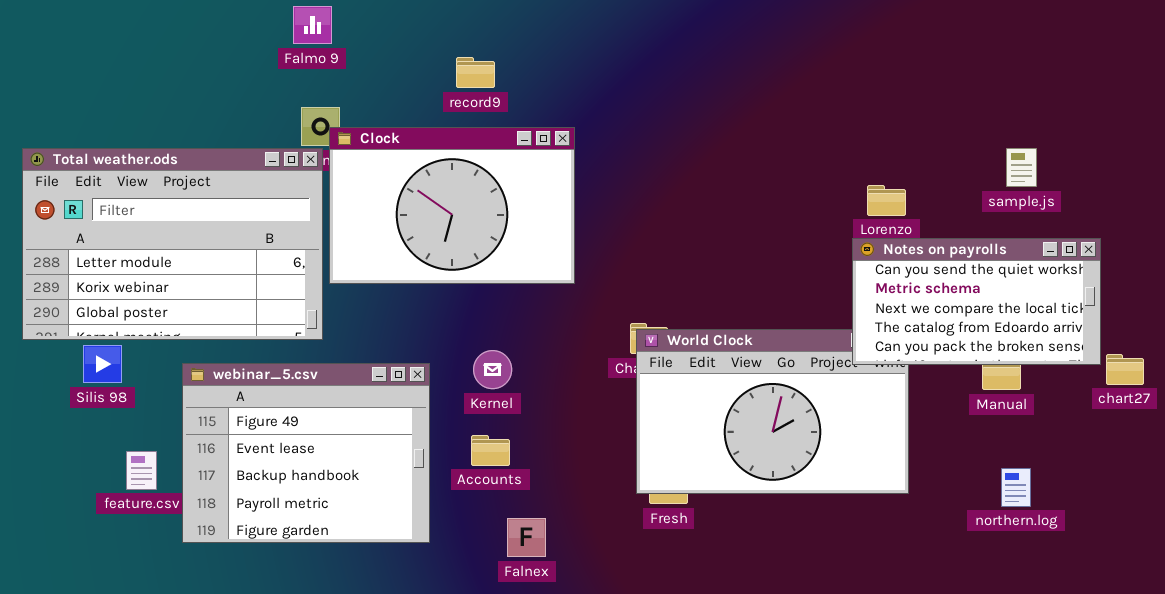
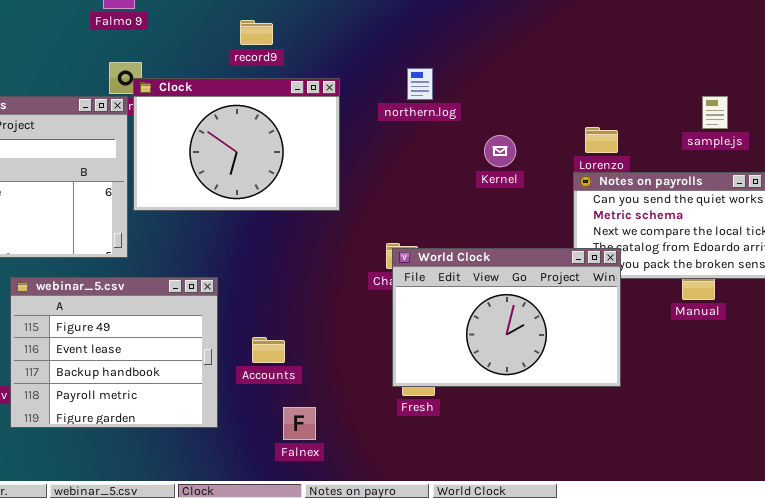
World Clock: [636,329,909,494] -> [392,248,621,387], raised
Kernel: [473,350,512,389] -> [484,135,516,167], moved
northern.log: [1001,468,1031,507] -> [407,68,433,100], moved

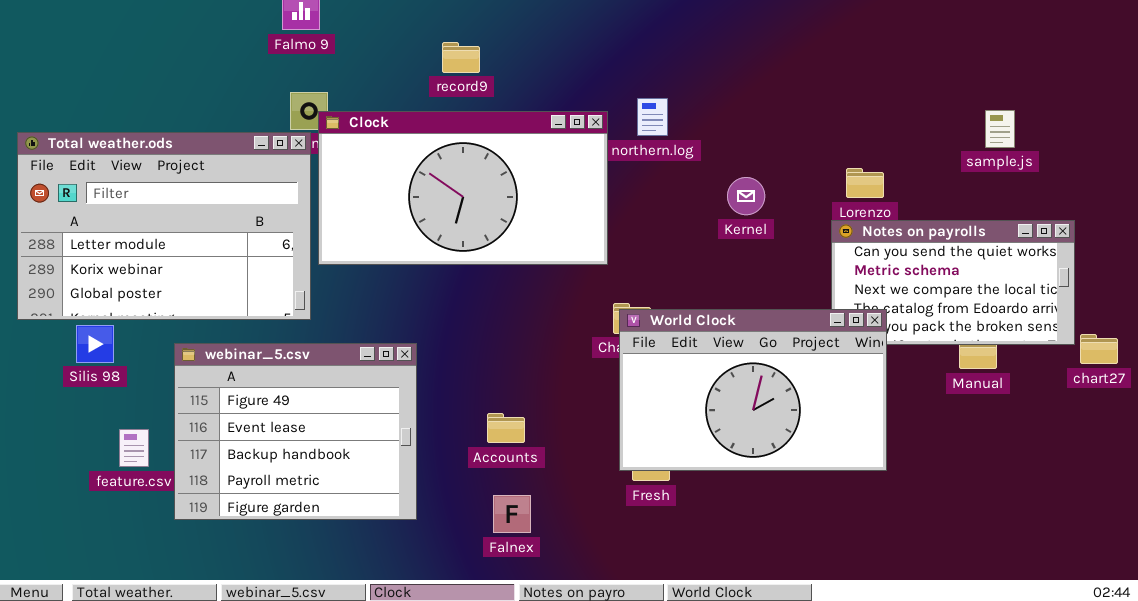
Clock: [133,78,340,211] -> [318,111,608,265], resized
sample.js: [702,96,728,129] -> [985,110,1015,148], moved
Accounts: [252,337,285,363] -> [487,413,525,443], moved

